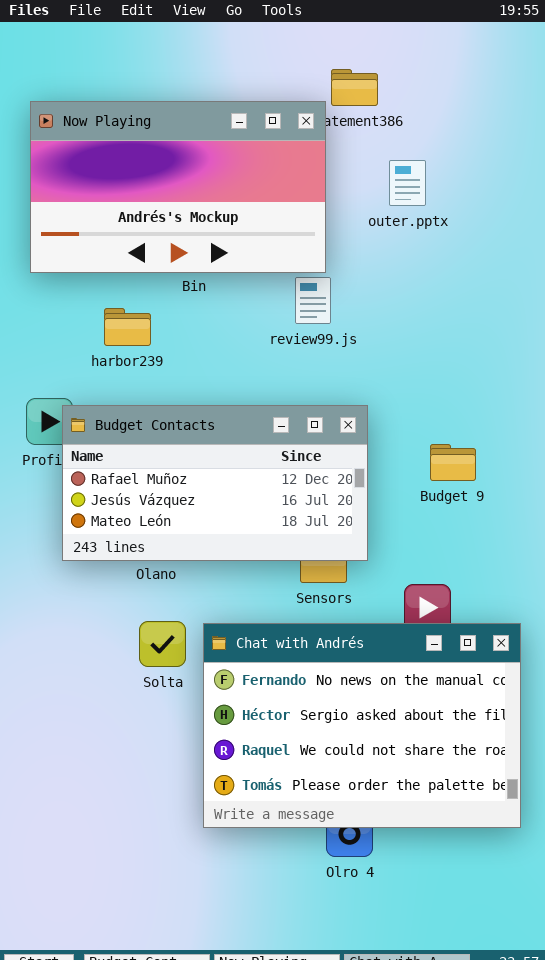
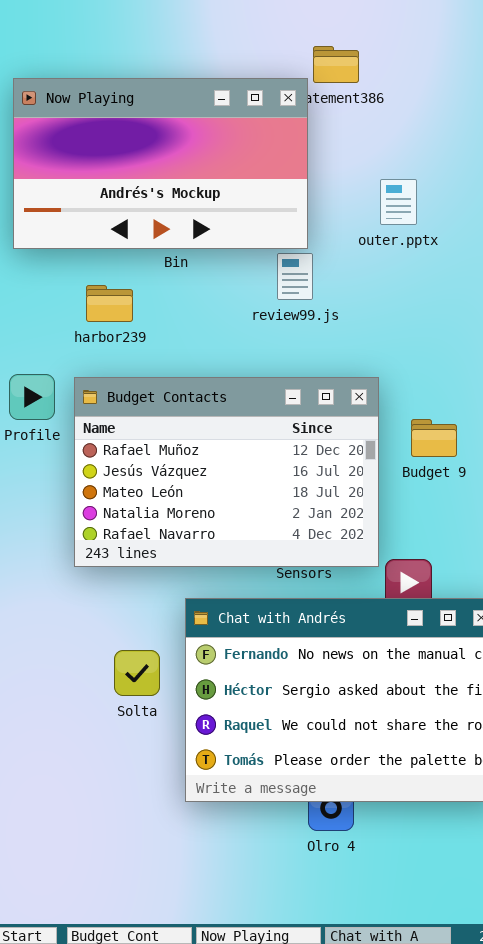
outer.pptx: [389,160,426,206] -> [380,179,417,225], moved
Budget Contacts: [62,405,368,561] -> [74,377,379,567], moved, resized
Solta: [139,621,186,667] -> [114,650,160,696], moved

